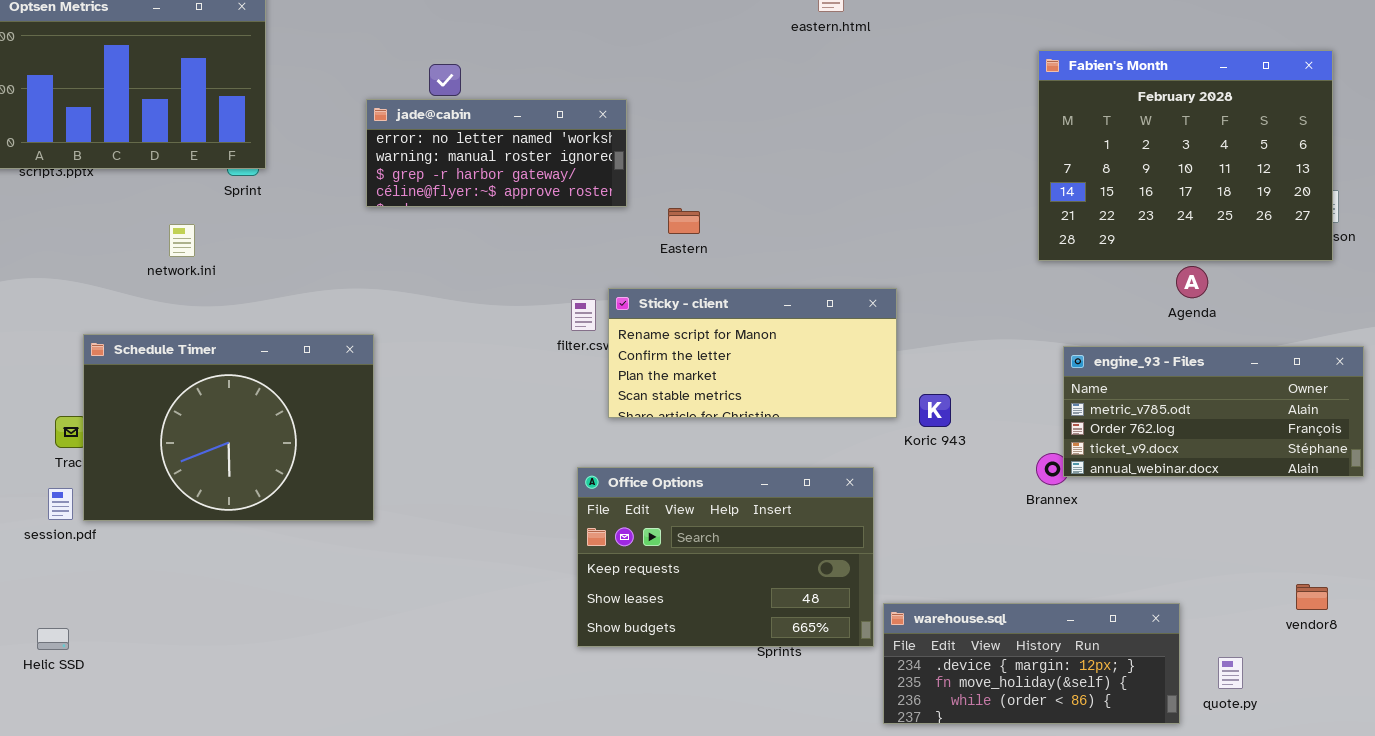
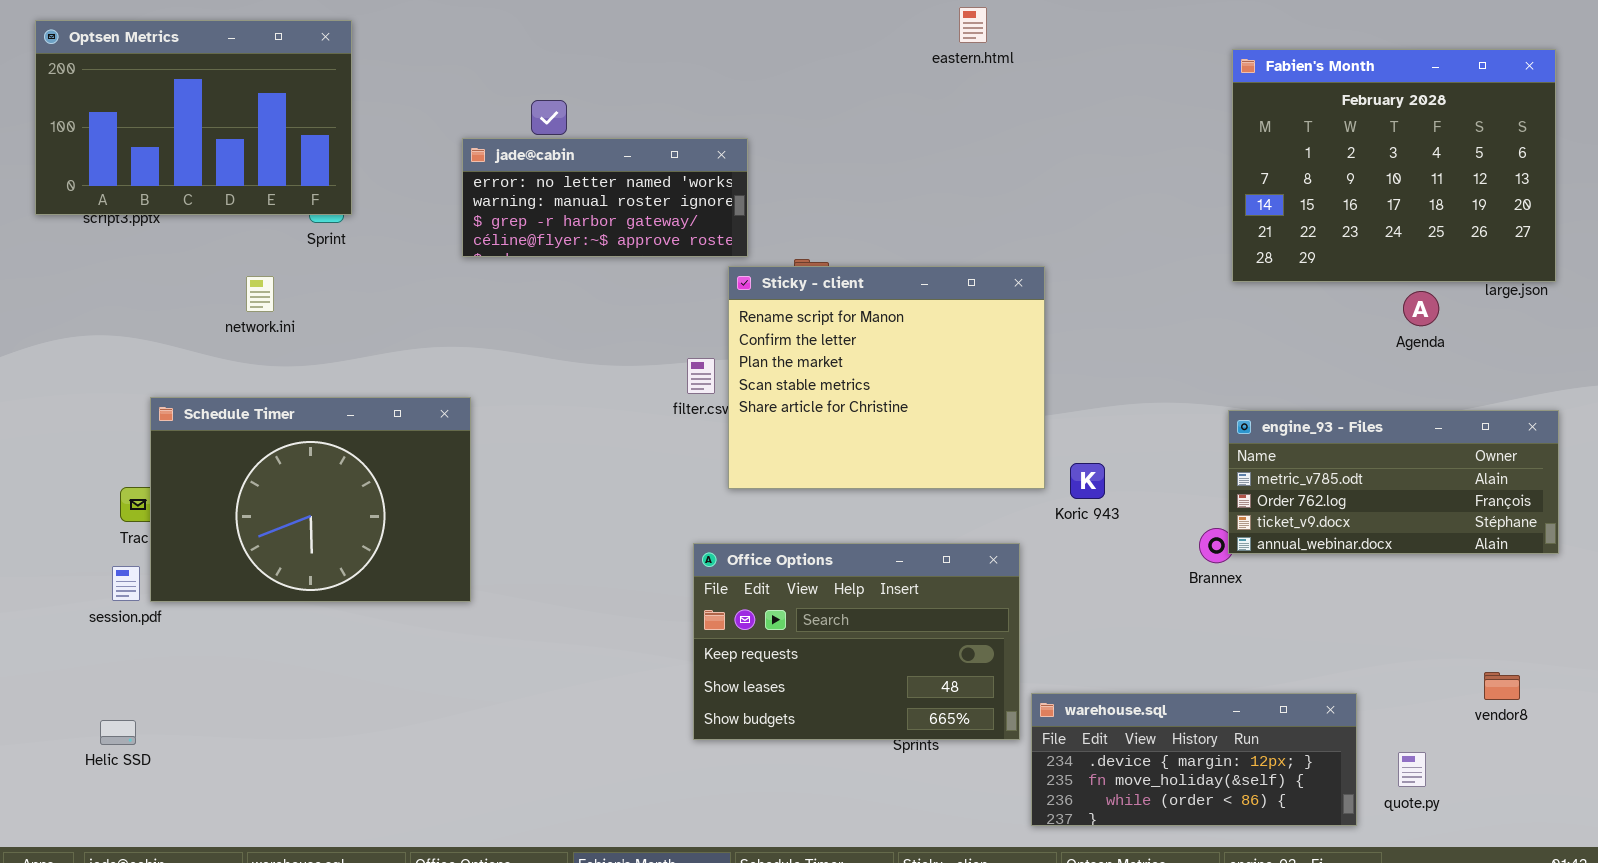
Fabien's Month: [1038,50,1333,261] -> [1232,49,1556,282], moved
Agenda: [1176,266,1208,298] -> [1403,291,1439,326], moved
Sticky - client: [608,288,897,418] -> [728,266,1045,489], resized

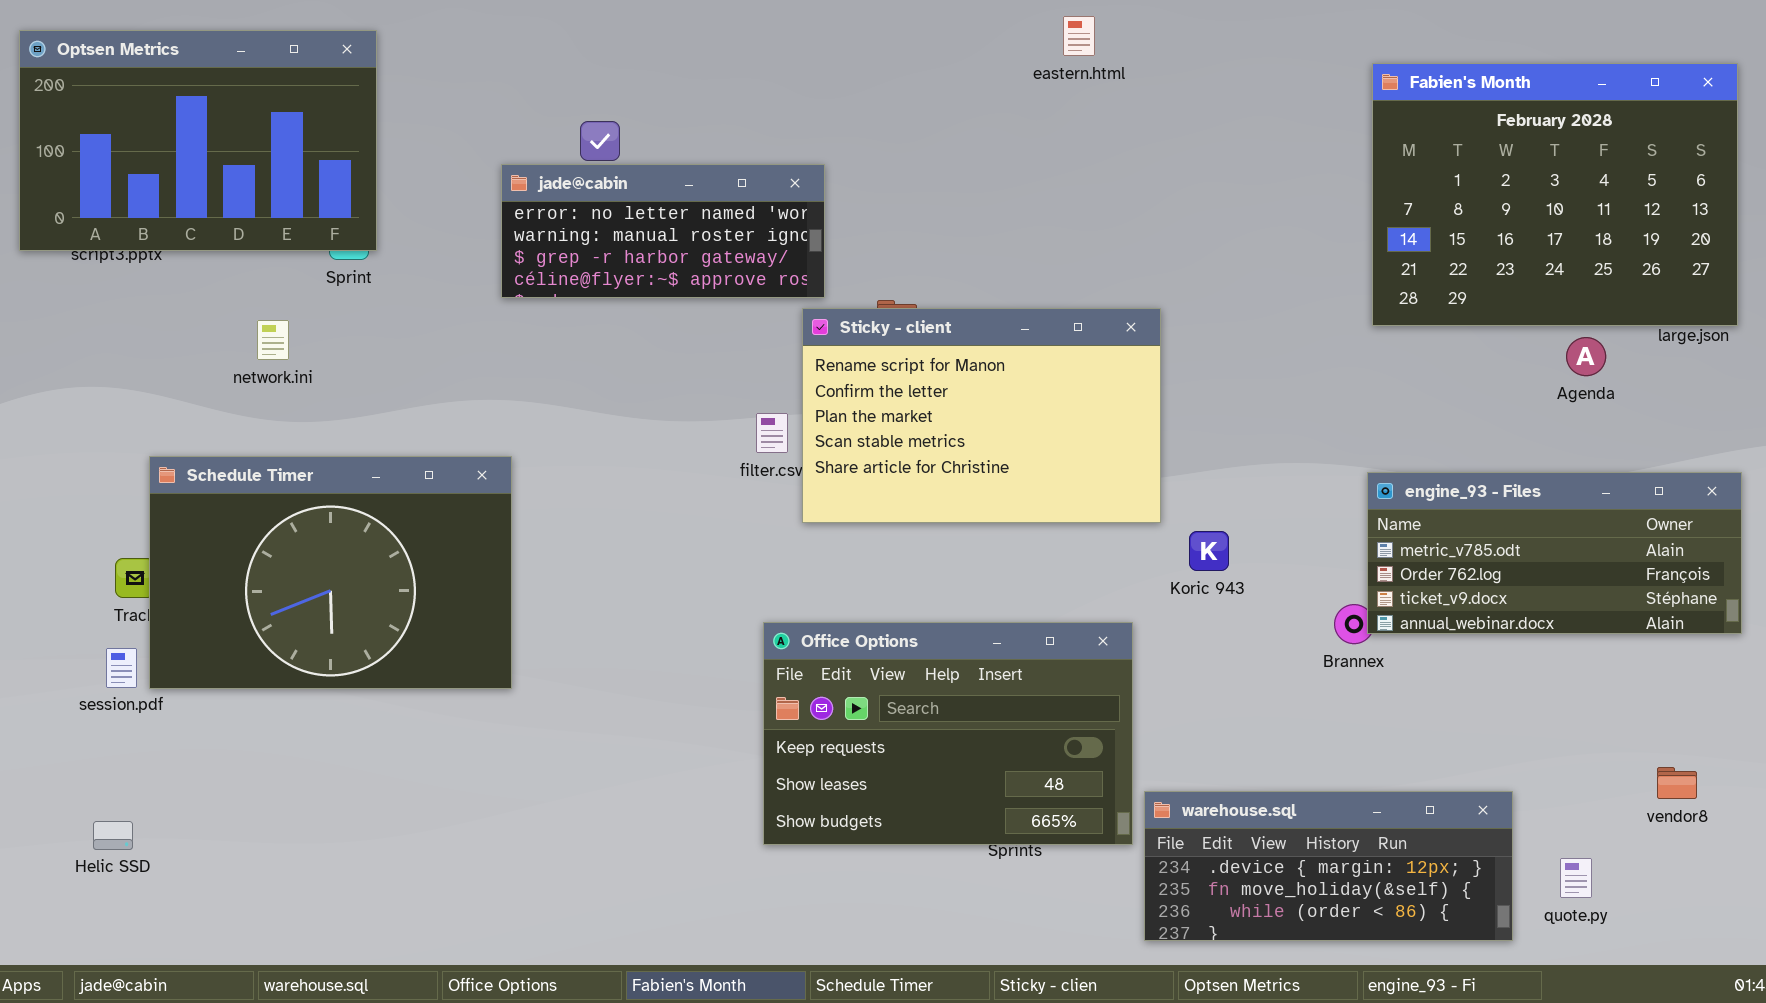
Sticky - client: [728,266,1045,489] -> [802,308,1161,523], resized

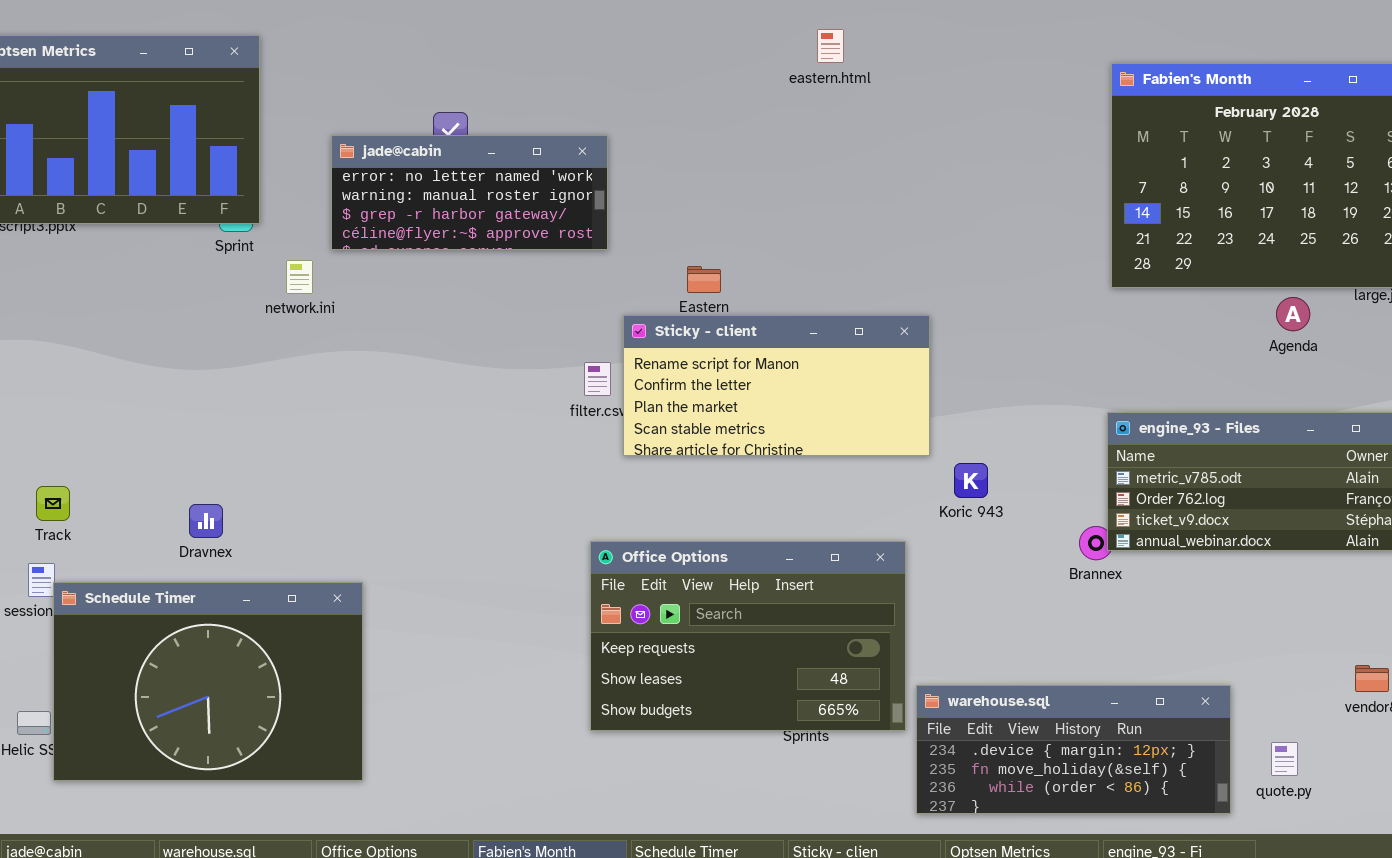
eastern.html: [1063,16,1095,56] -> [817,29,844,63], moved
jade@cabin: [501,164,825,298] -> [331,135,608,250], moved
Sticky - client: [802,308,1161,523] -> [623,315,930,456], resized
network.ini: [257,320,289,360] -> [286,260,313,294], moved
Schedule Timer: [149,456,512,689] -> [53,582,363,781], moved

